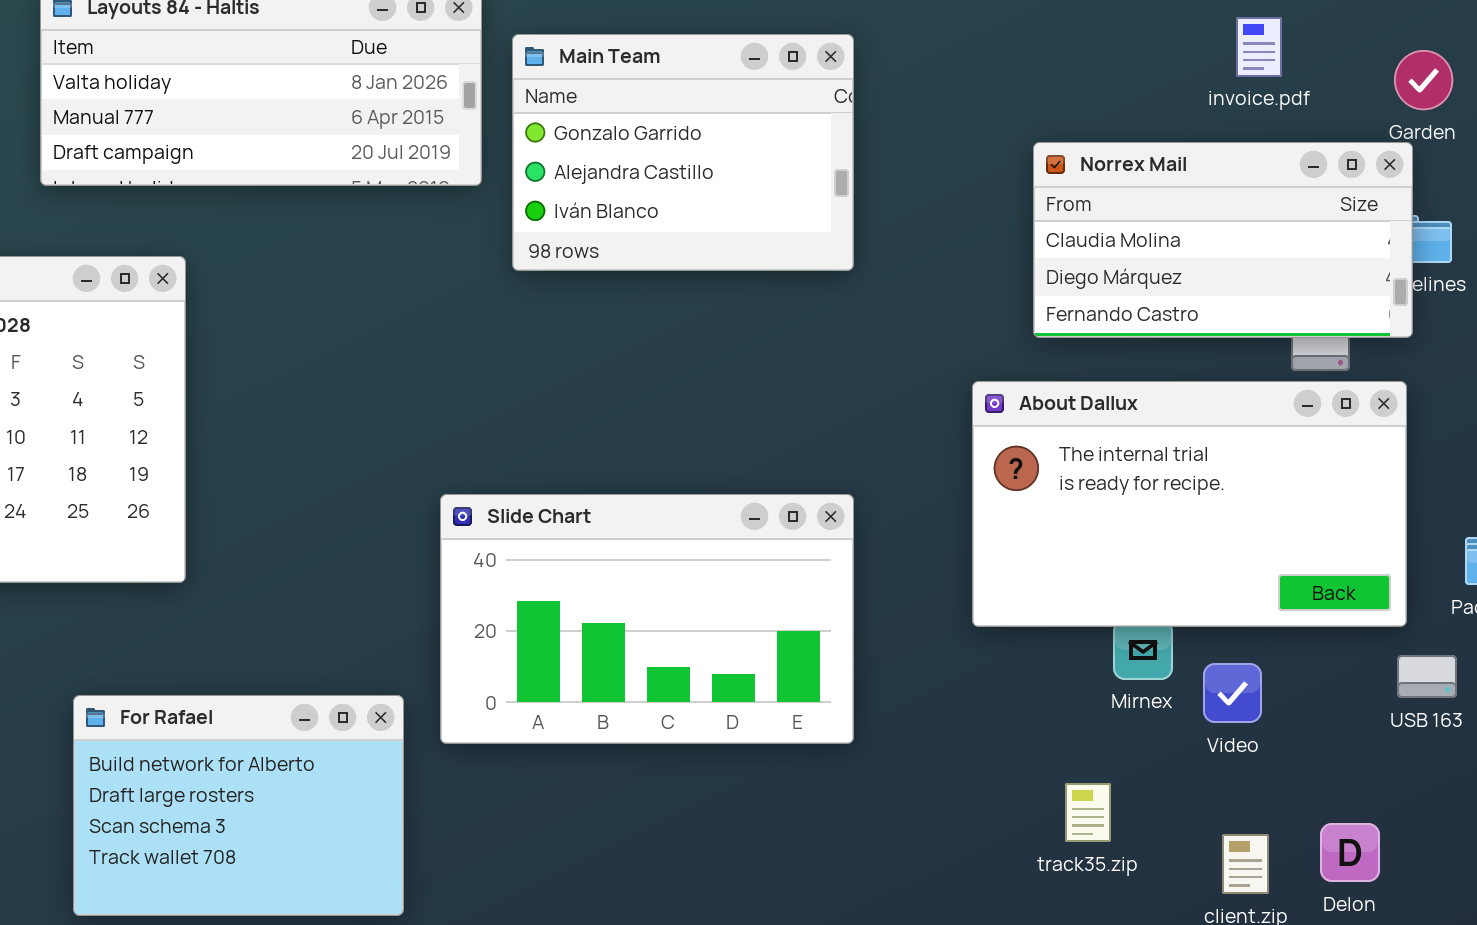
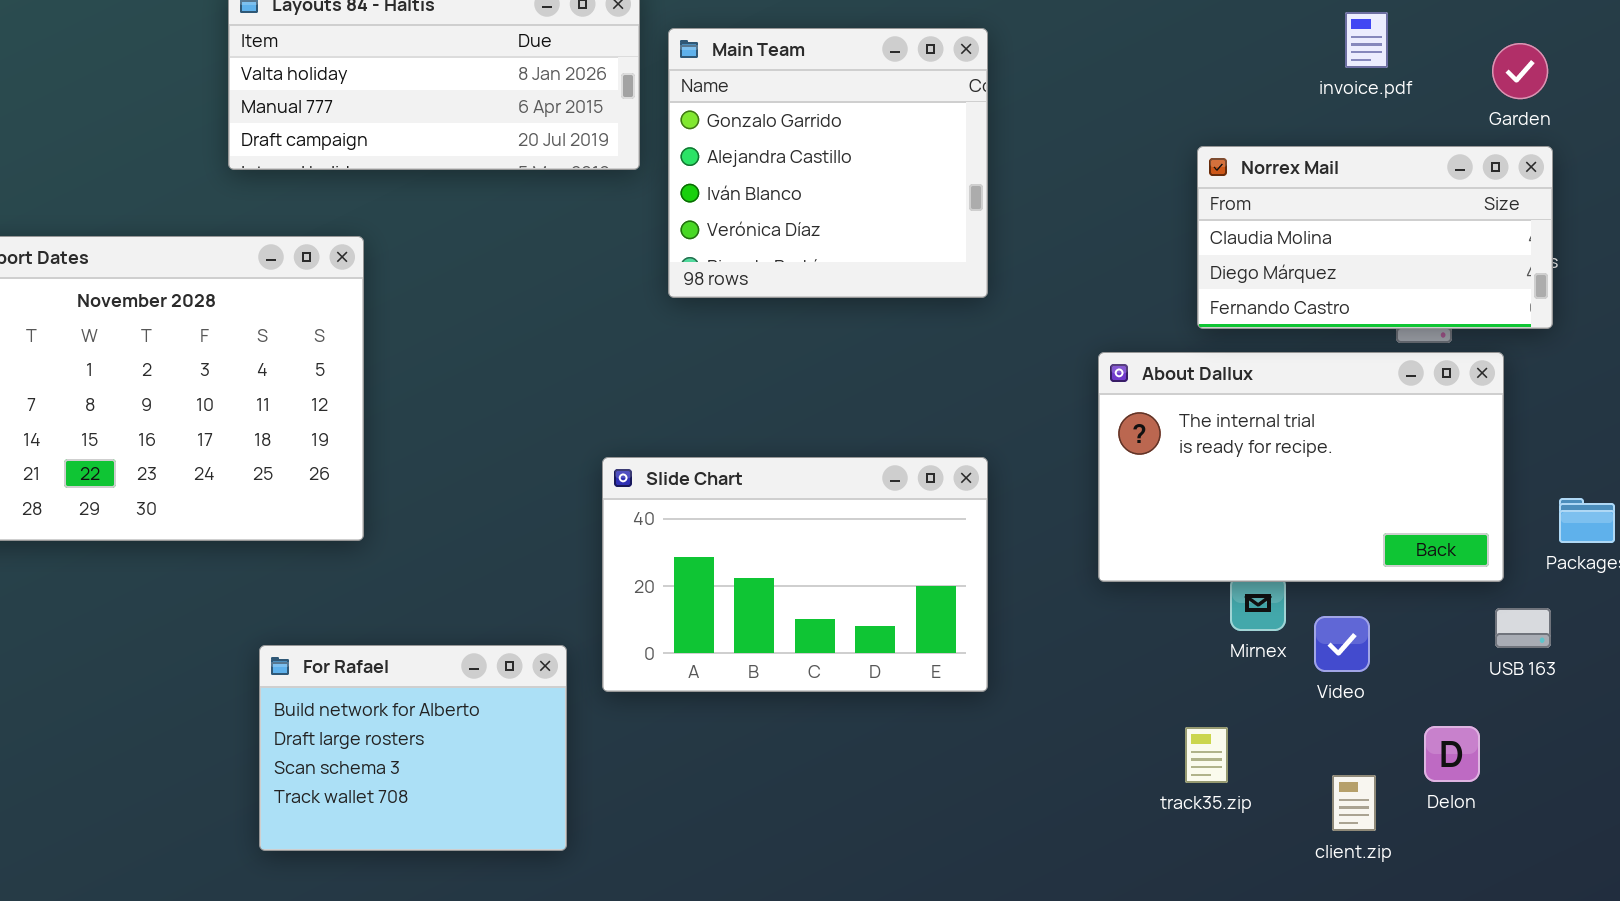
Main Team: [512,34,854,271] -> [668,28,988,298], resized
Norrex Mail: [1033,142,1413,338] -> [1197,146,1553,329], moved
Delon: [1320,823,1380,882] -> [1424,726,1480,782], moved

